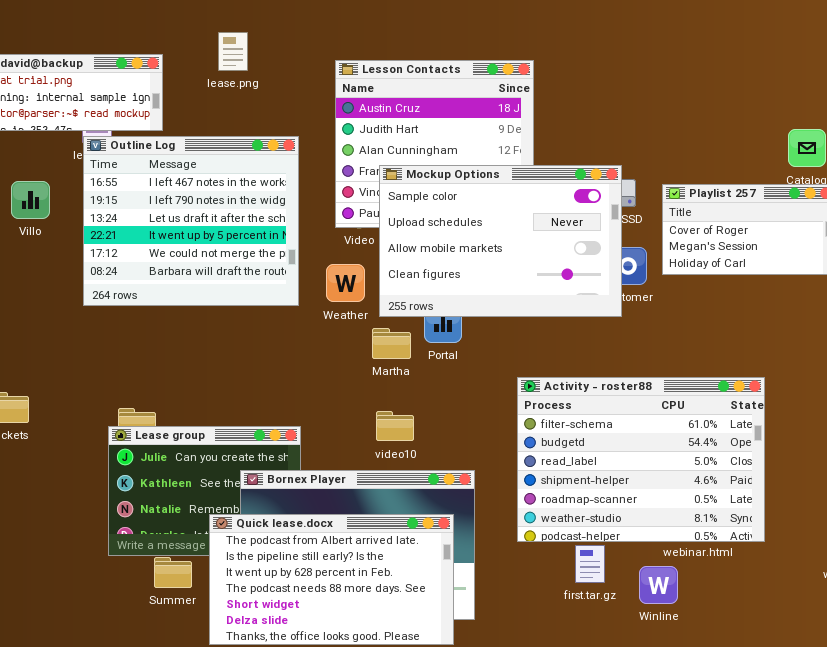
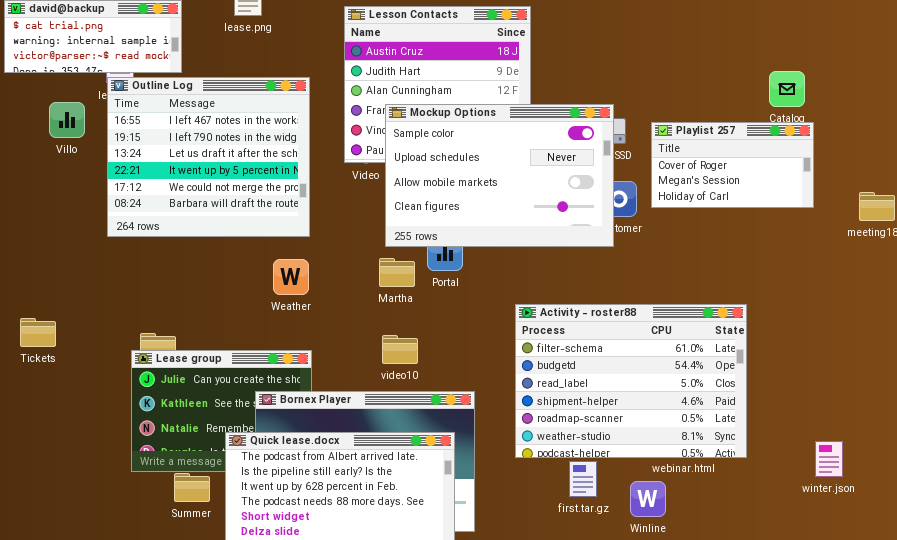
Villo: [11,181,50,219] -> [49,102,85,138], moved
Weather: [326,264,365,302] -> [273,259,309,295], moved

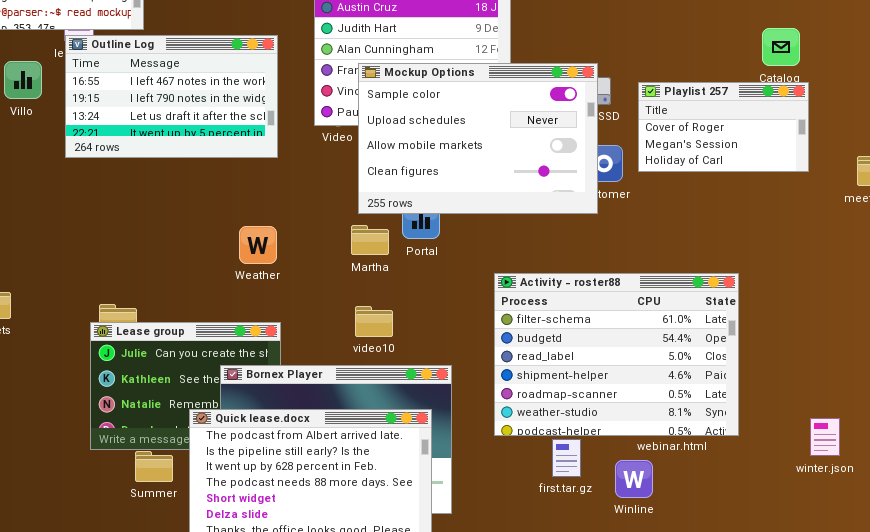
Outline Log: [107,77,310,237] -> [65,35,278,158], resized

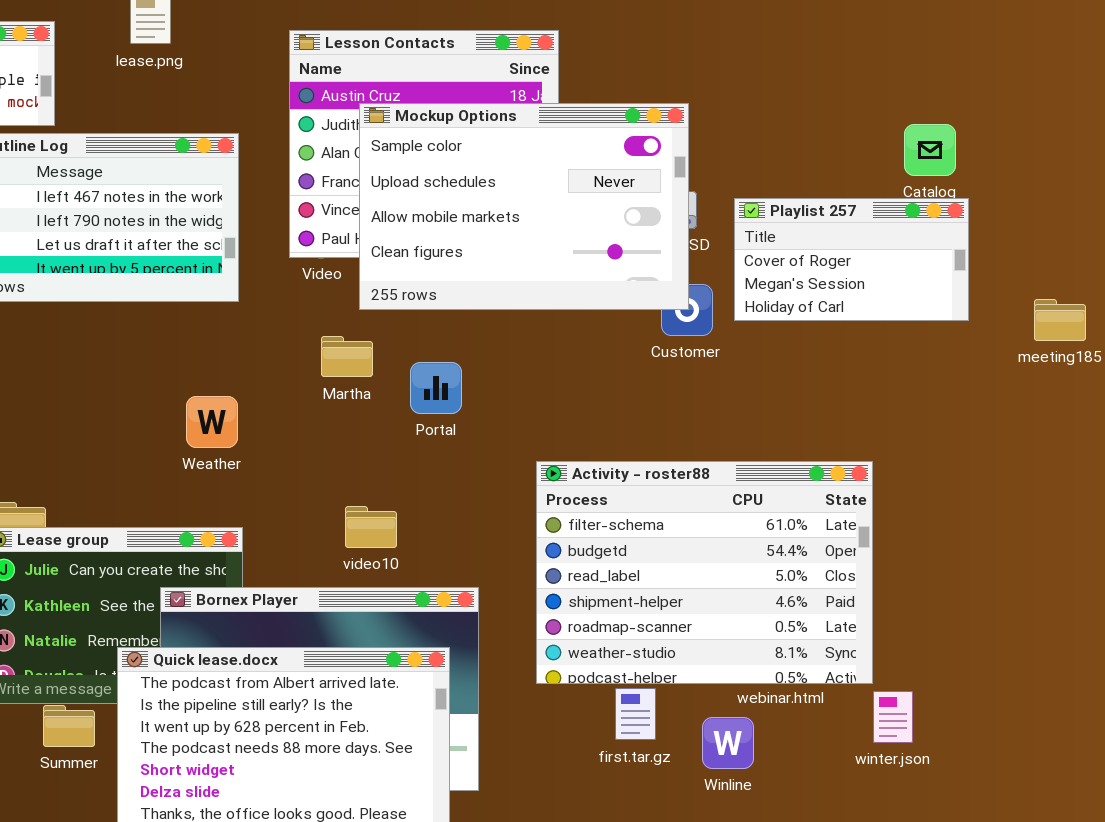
Mockup Options: [358,63,598,214] -> [359,103,689,310], moved
Martha: [351,225,389,255] -> [321,336,373,377], moved
winter.json: [810,418,840,456] -> [873,691,913,743], moved

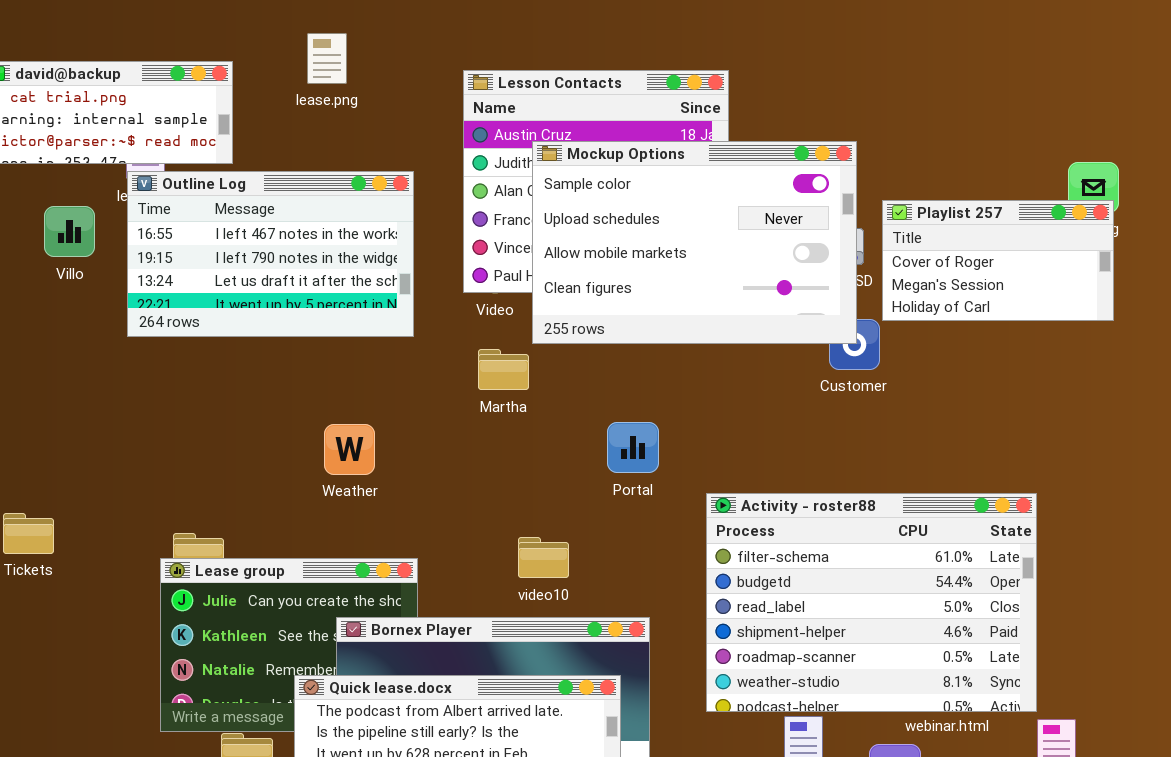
Playlist 257: [734,198,969,321] -> [882,200,1114,321], moved
Martha: [321,336,373,377] -> [478,349,529,390], moved
Portal: [410,362,462,414] -> [607,422,659,473], moved
Weather: [186,396,238,448] -> [324,424,375,475], moved

